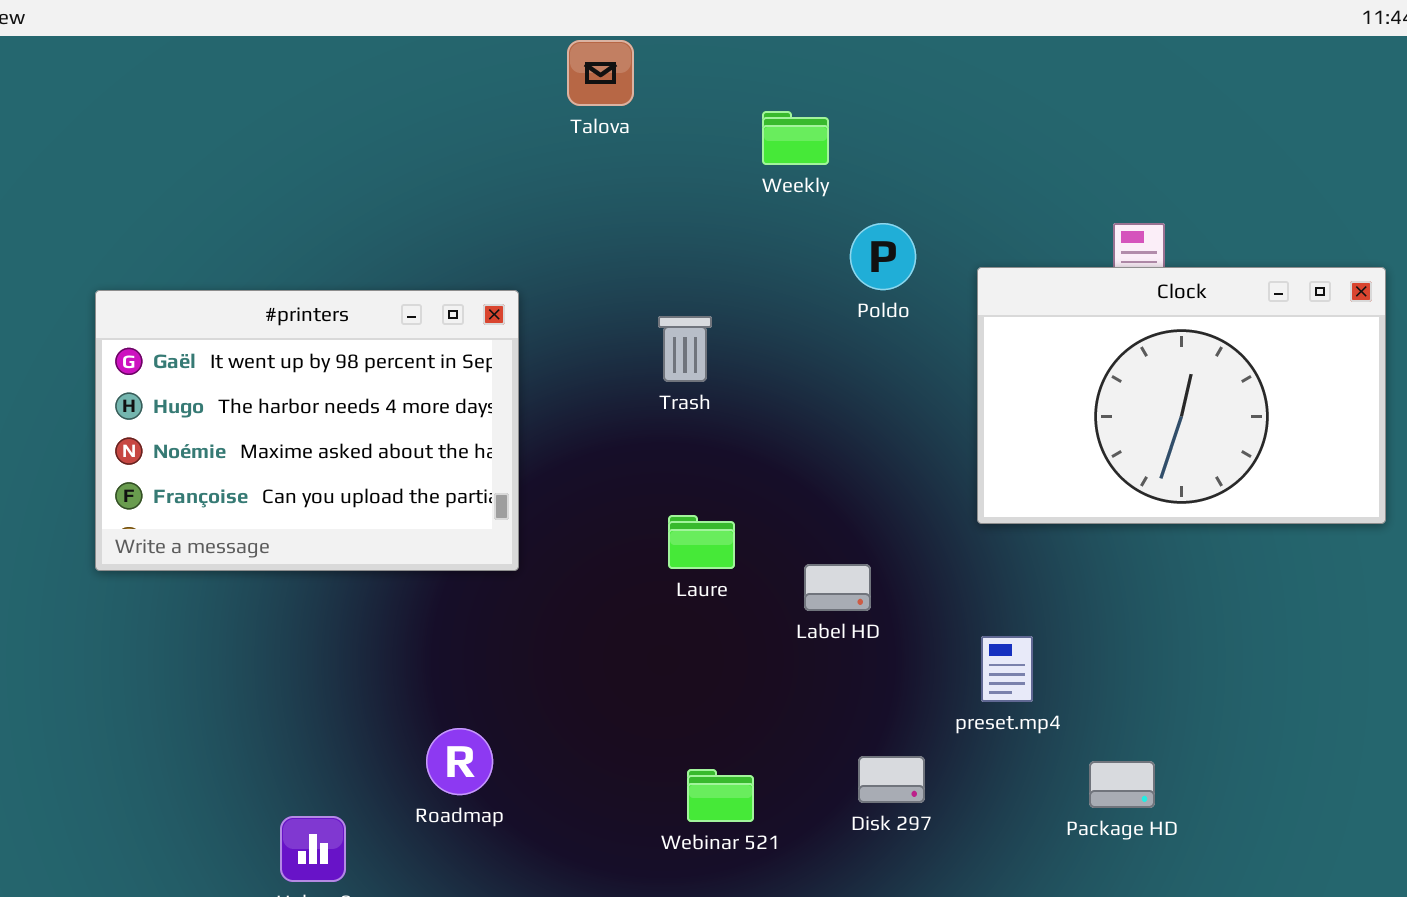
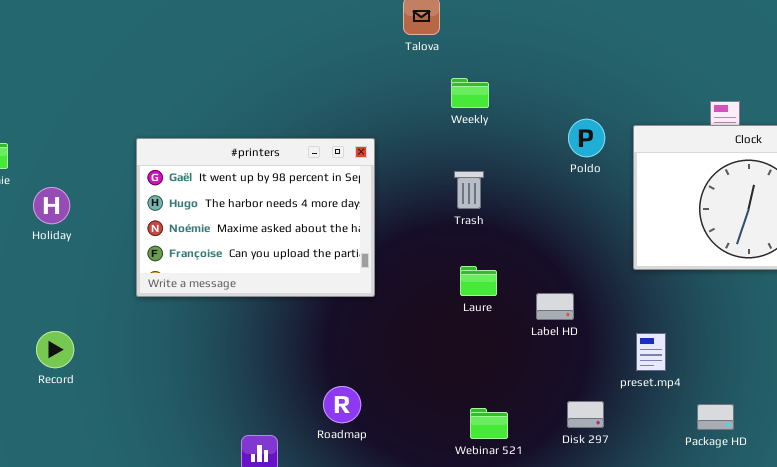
Weekly: [762,111,829,165] -> [451,78,489,108], moved
Poldo: [850,223,916,290] -> [568,119,605,157], moved
Trash: [658,316,712,382] -> [454,171,484,209], moved

